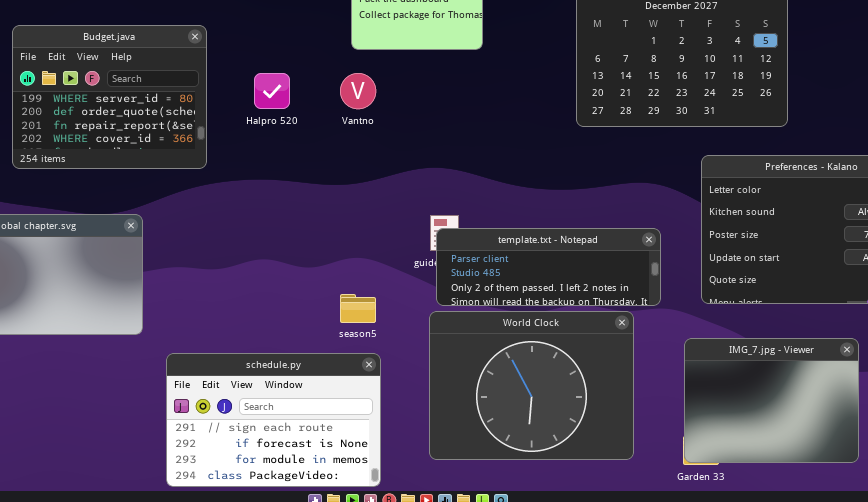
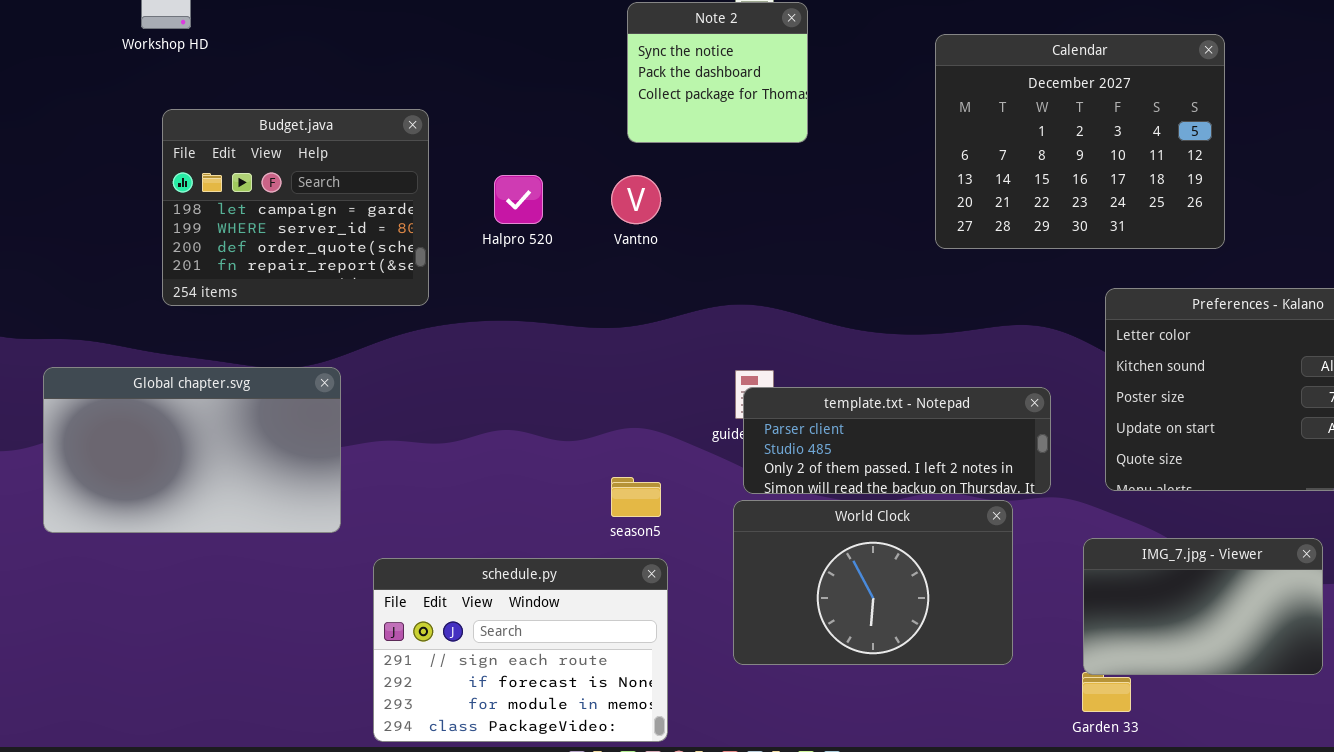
Budget.java: [12,25,207,169] -> [162,109,429,306], scrolled up 1 row
World Clock: [429,311,634,460] -> [733,500,1013,665], resized
IMG_7.jpg - Viewer: [684,338,859,463] -> [1083,538,1323,675], resized

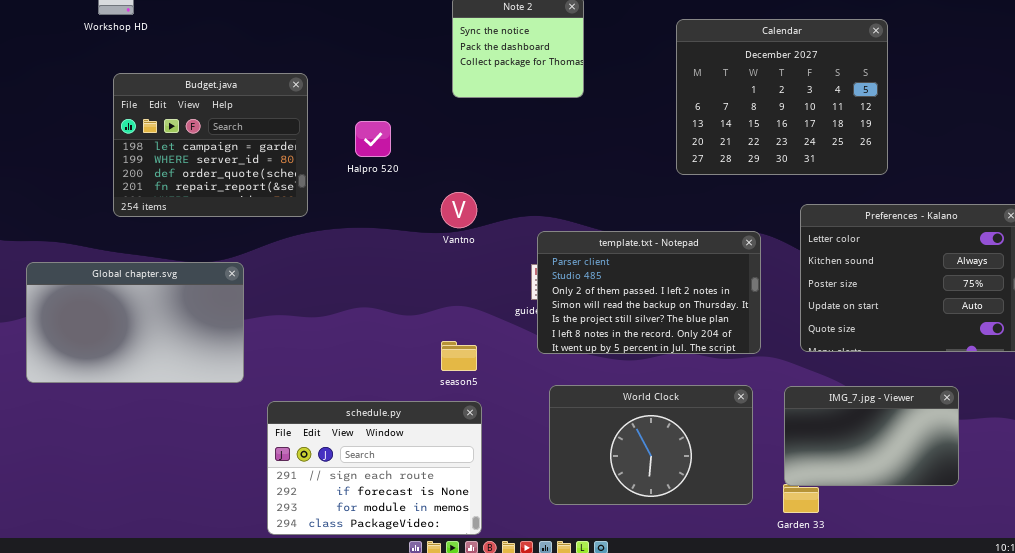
Vantno: [611,175,661,224] -> [441,192,477,228], moved
template.txt - Notepad: [743,387,1051,494] -> [537,231,761,354], resized
World Clock: [733,500,1013,665] -> [549,385,753,505], moved

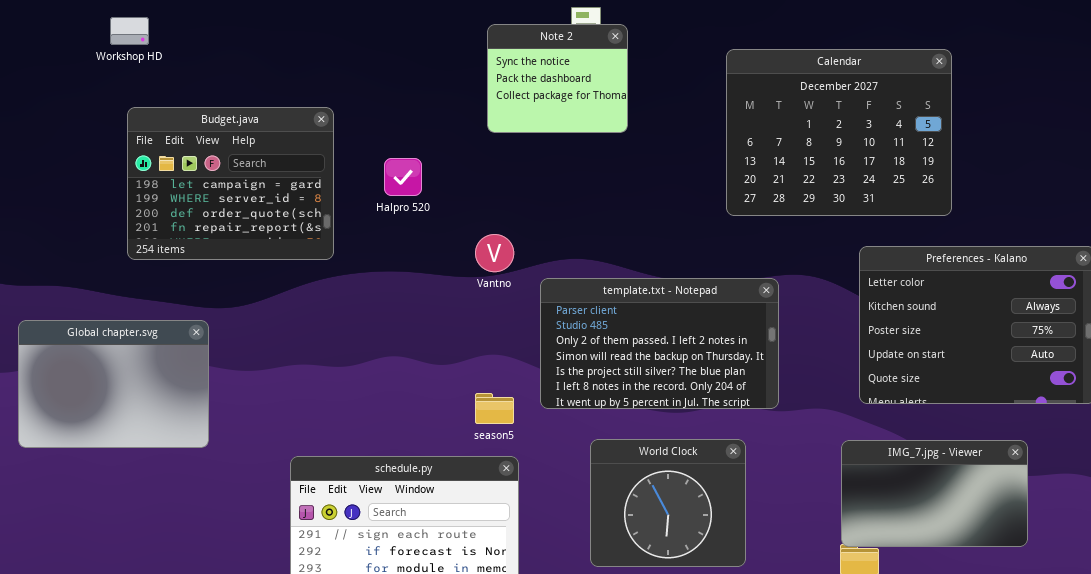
template.txt - Notepad: [537,231,761,354] -> [540,278,779,409], moved
Global chapter.svg: [26,262,244,383] -> [18,320,209,448], moved, resized
World Clock: [549,385,753,505] -> [590,439,746,567], resized

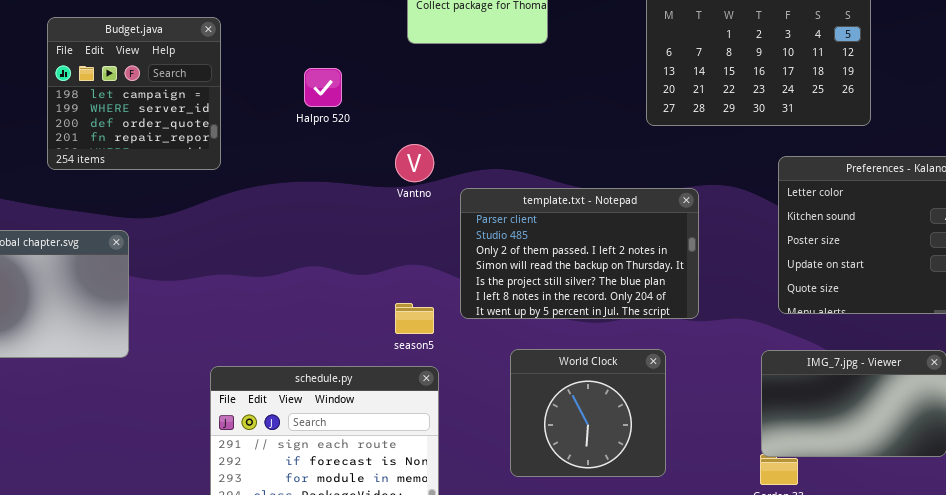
Budget.java: [127,107,334,260] -> [47,17,221,170], resized

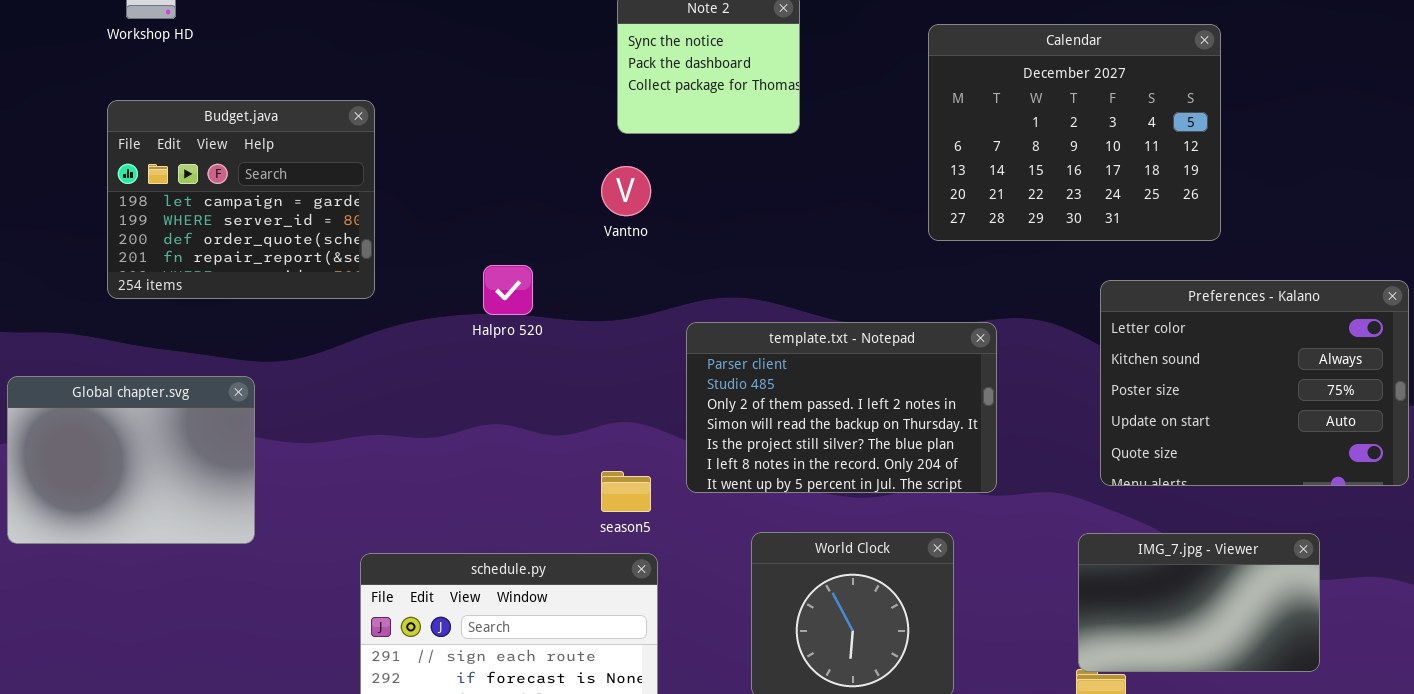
Budget.java: [47,17,221,170] -> [107,100,375,299], resized
Halpro 520: [304,68,342,107] -> [483,265,533,315], moved
Vantno: [395,144,434,182] -> [601,166,651,216], moved

